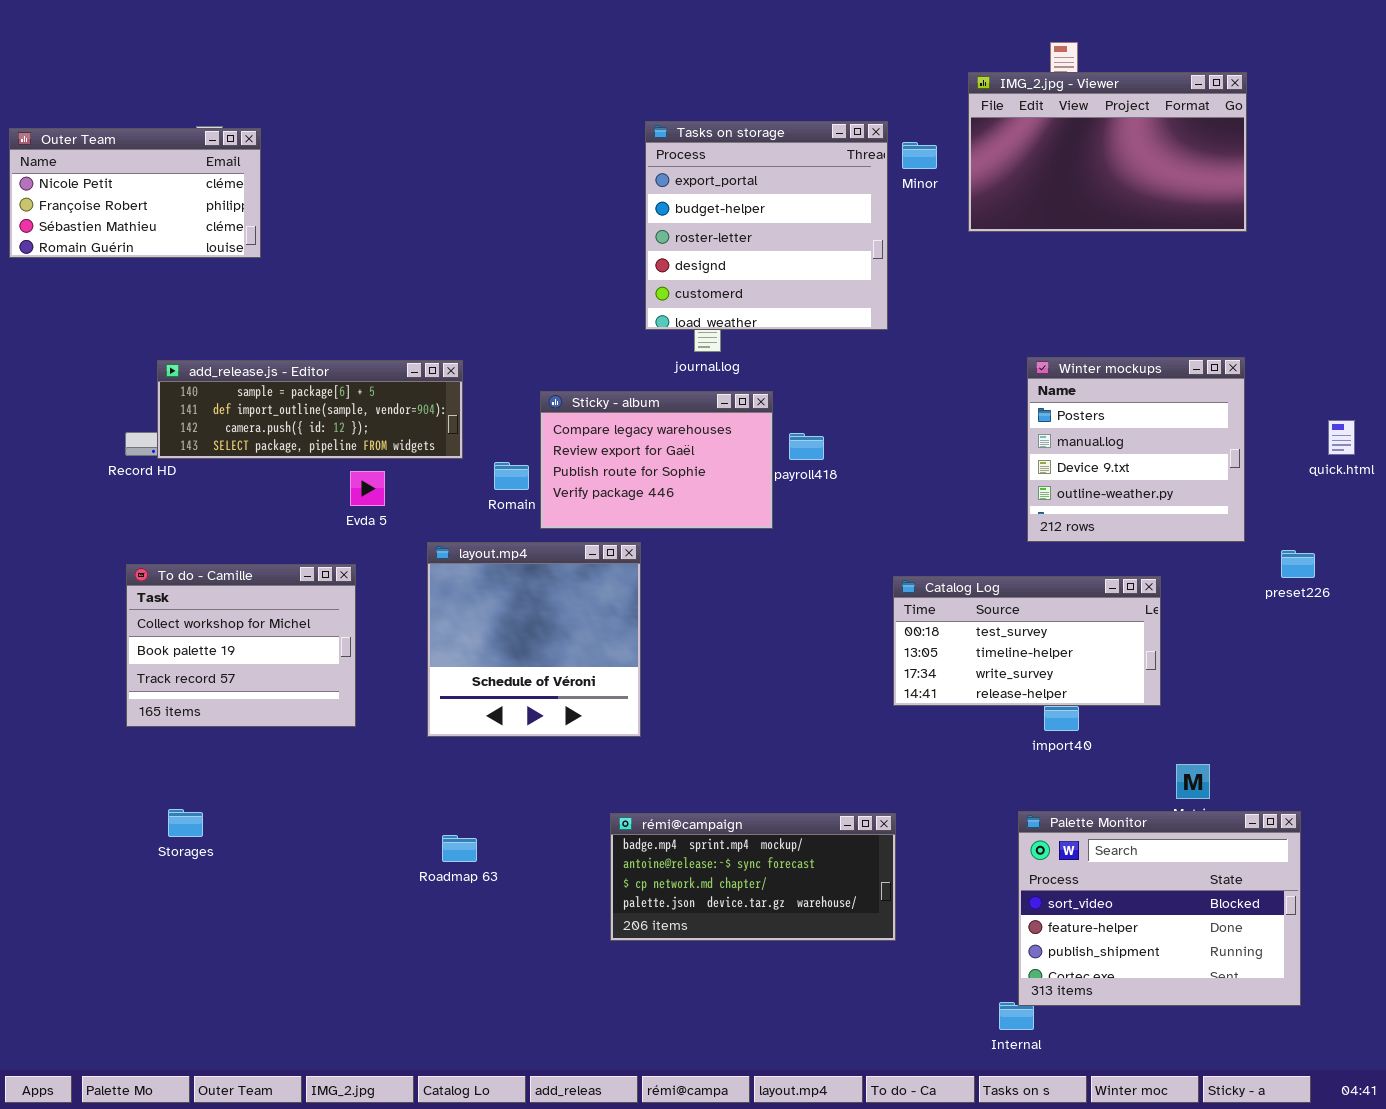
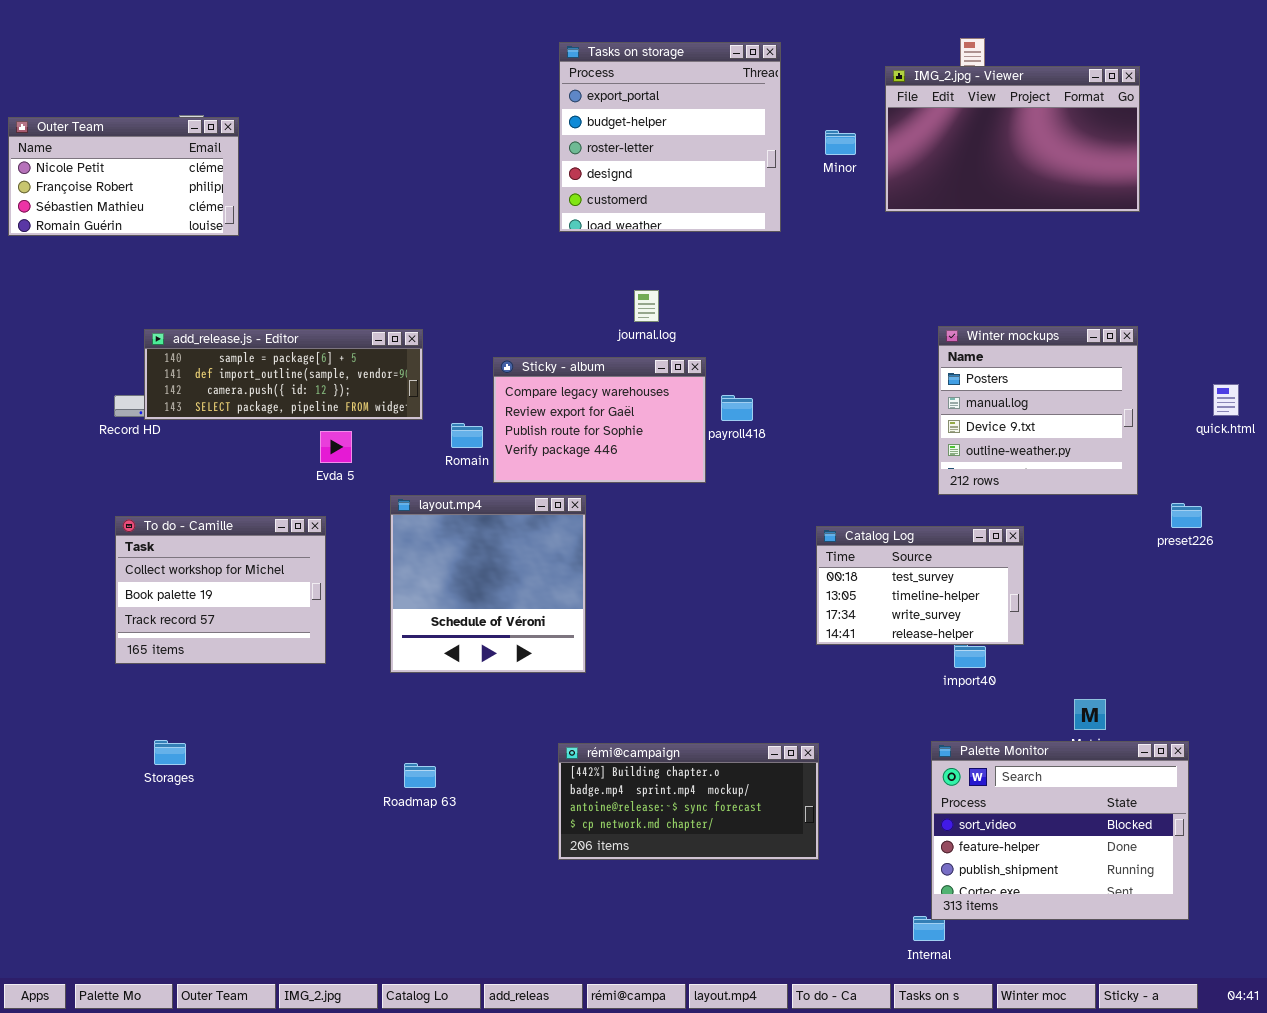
Tasks on storage: [645,121,888,330] -> [559,42,781,232], moved
Catalog Log: [893,576,1161,706] -> [816,526,1024,645], resized
rémi@campaign: [610,813,896,941] -> [558,743,819,860], scrolled up 1 row

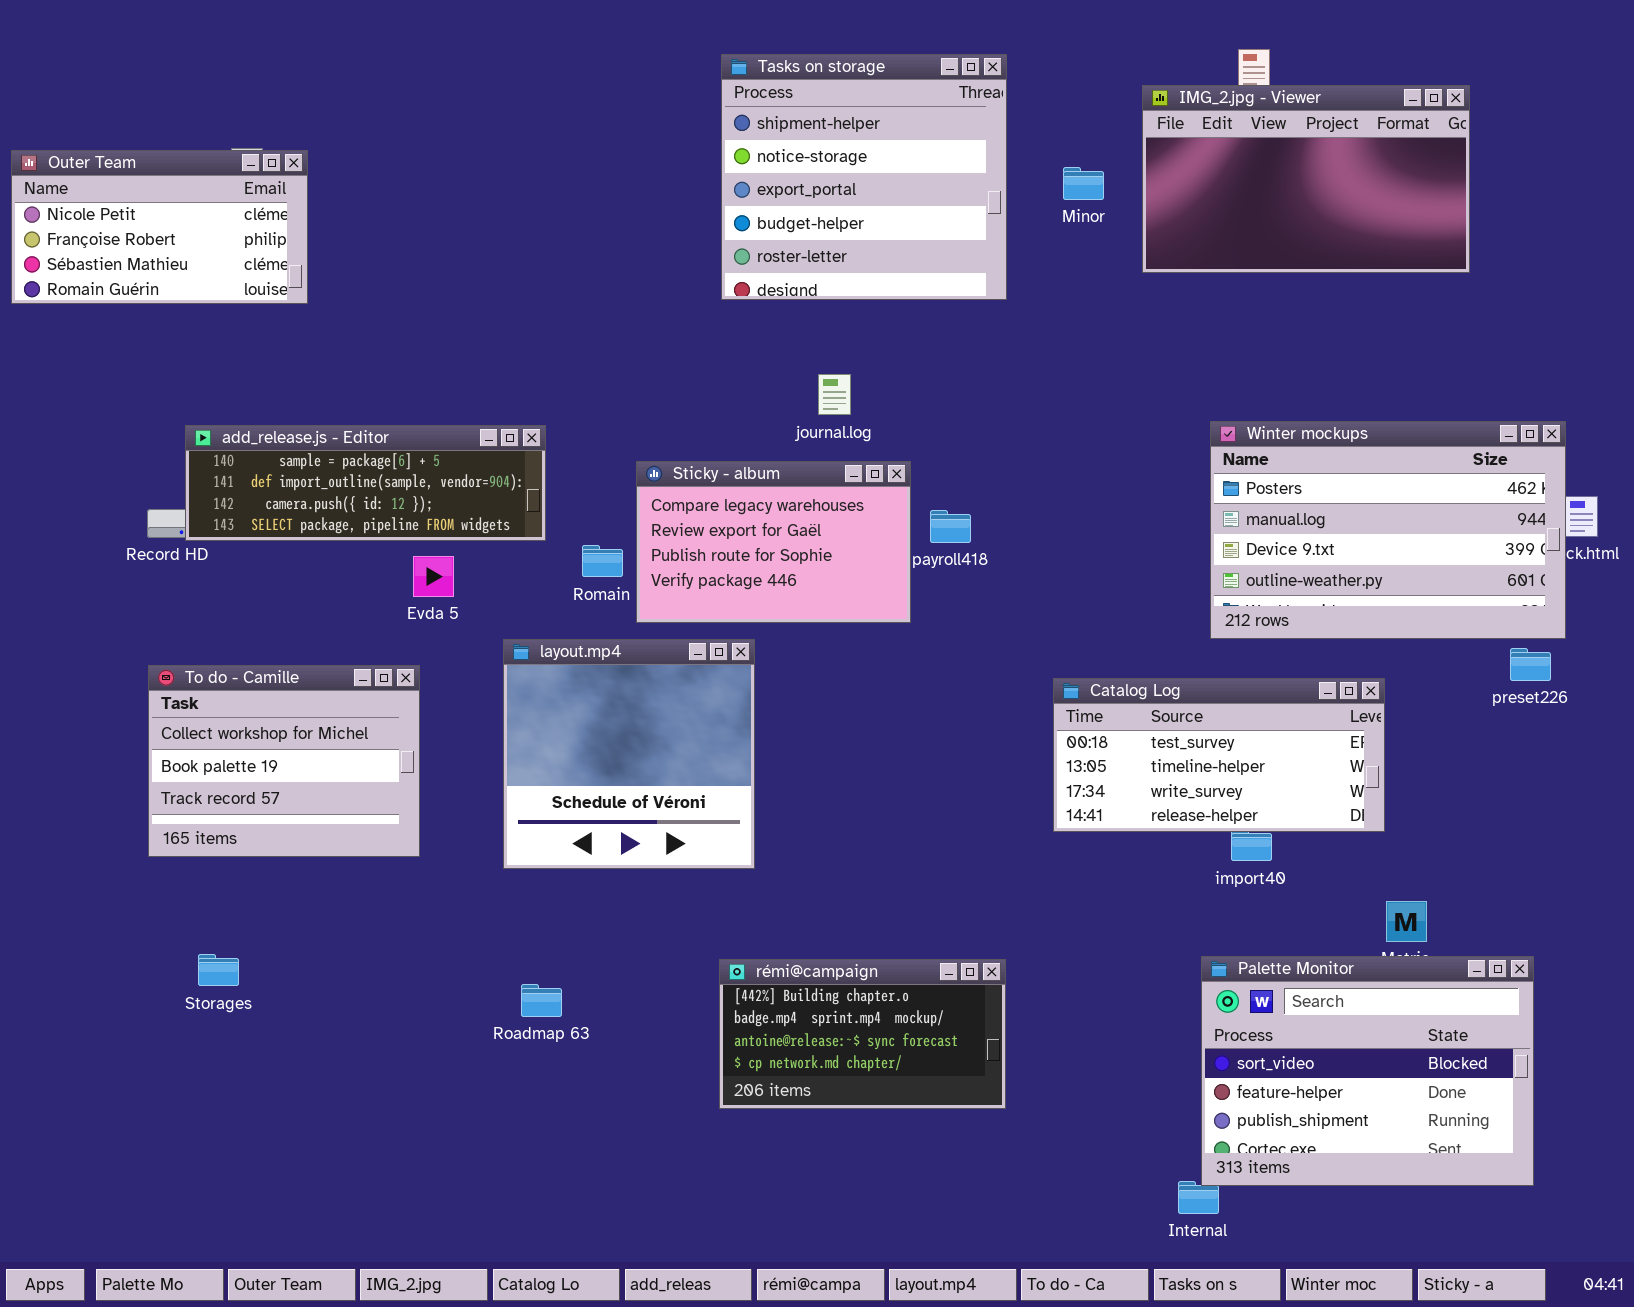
Tasks on storage: [559,42,781,232] -> [721,54,1007,300], scrolled up 2 rows
Winter mockups: [938,326,1138,495] -> [1210,421,1566,639], resized
Catalog Log: [816,526,1024,645] -> [1053,678,1385,832], resized
rémi@campaign: [558,743,819,860] -> [719,959,1006,1109], resized

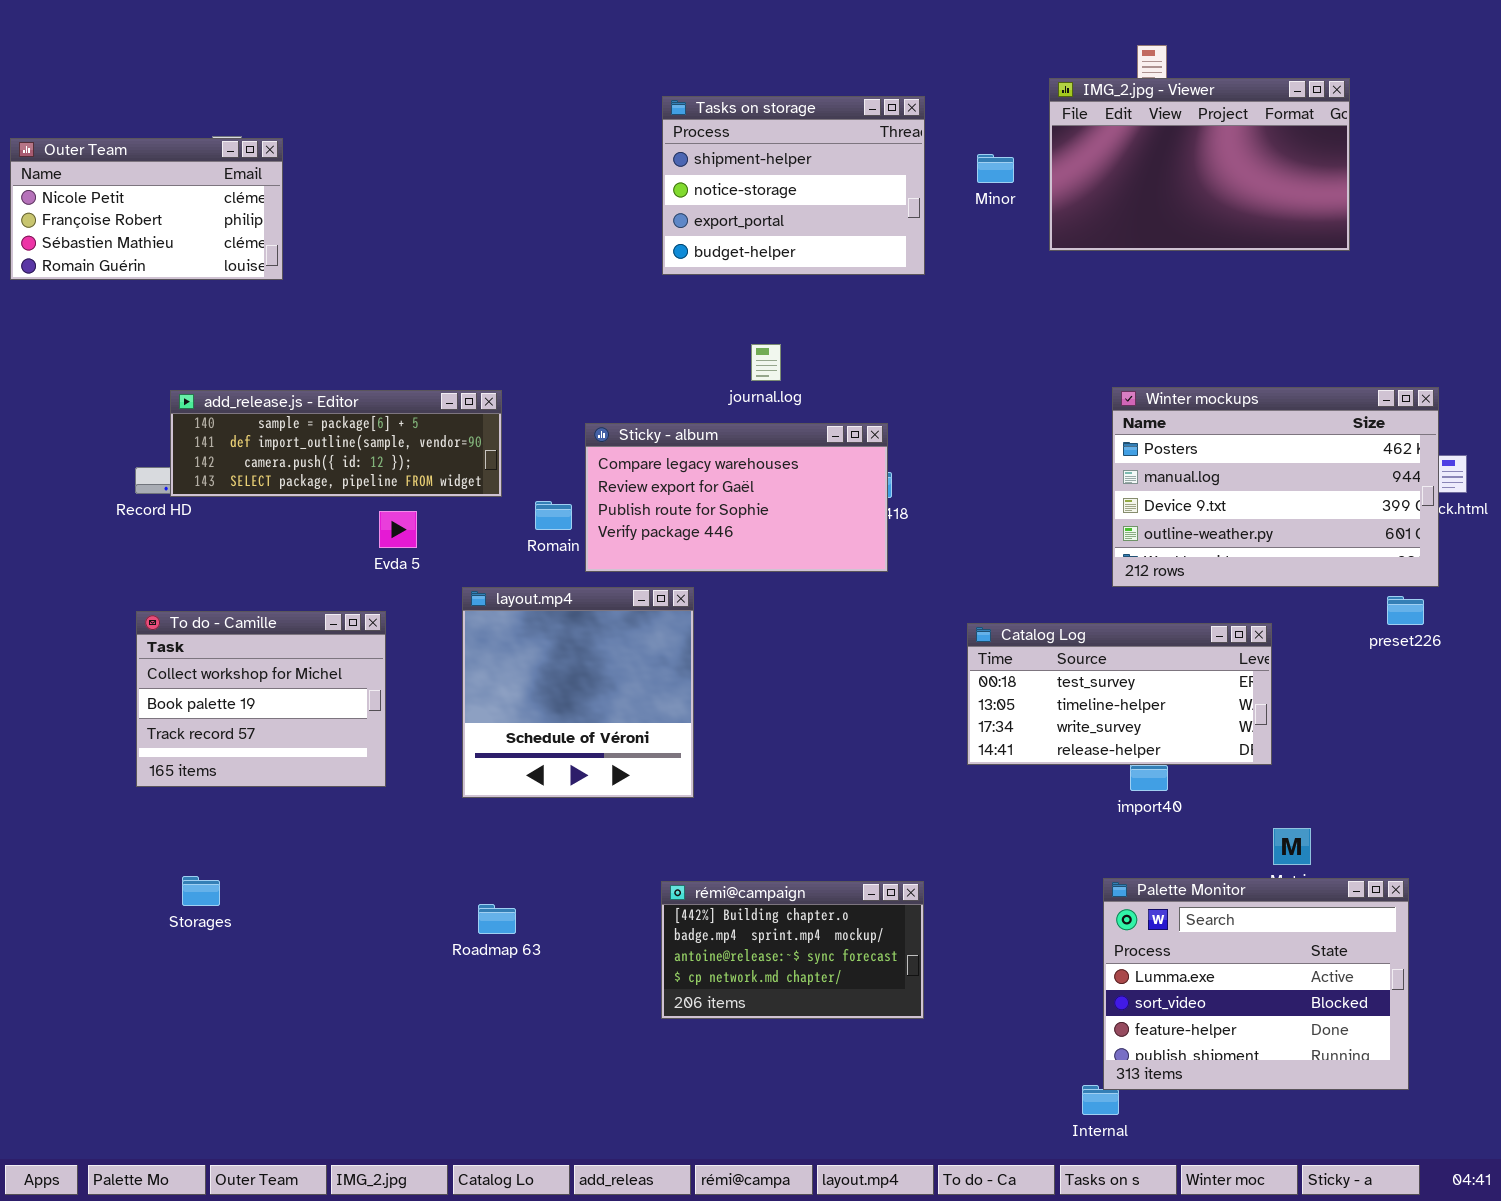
Tasks on storage: [721,54,1007,300] -> [662,96,925,275], resized
Sticky - album: [636,461,911,623] -> [585,423,888,572], resized
Palette Monitor: [1201,956,1534,1186] -> [1103,878,1409,1090], scrolled up 1 row

